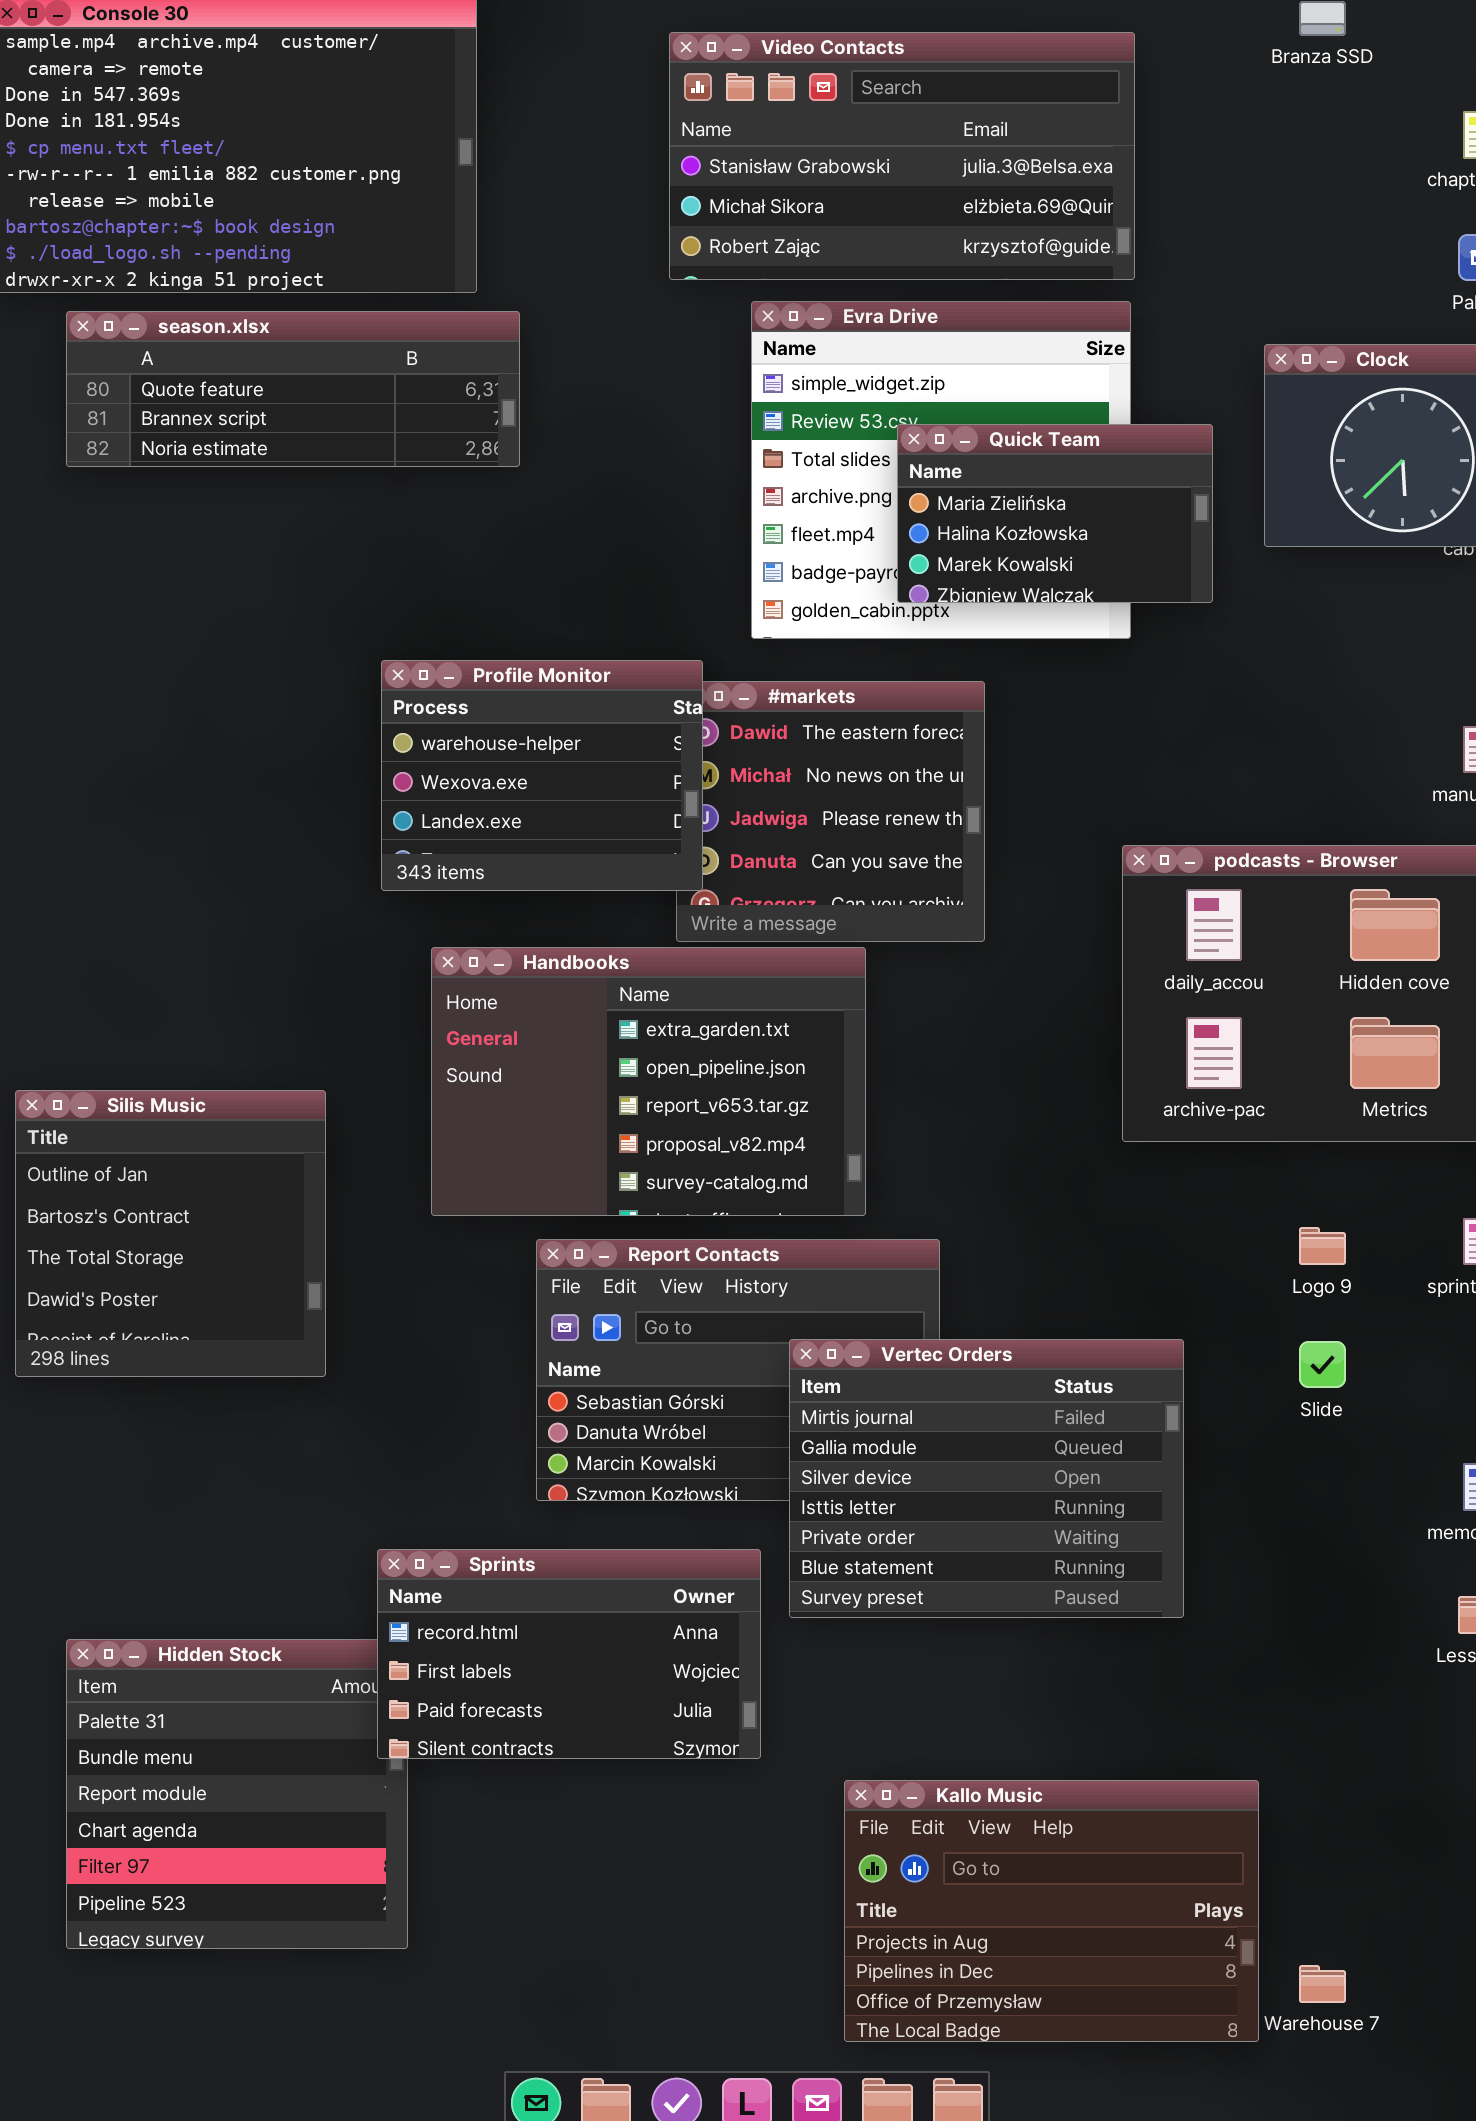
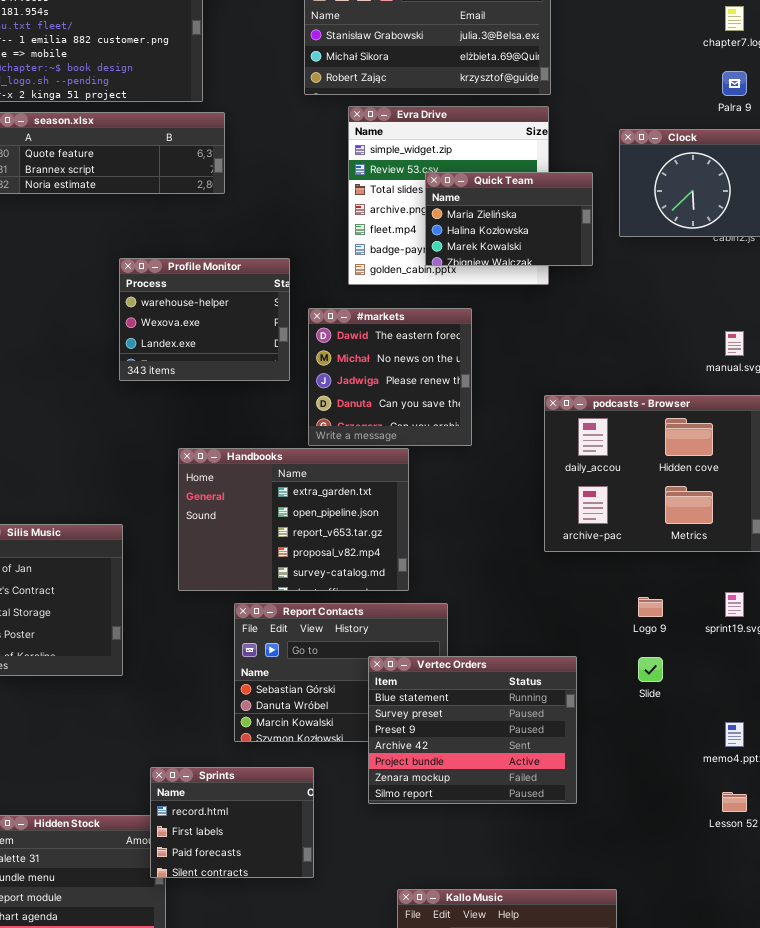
Profile Monitor: [381,660,703,891] -> [119,258,290,381], moved
Vertec Orders: [789,1339,1184,1618] -> [368,656,577,804], scrolled down 5 rows
Sprints: [377,1549,761,1759] -> [150,767,314,878], resized

